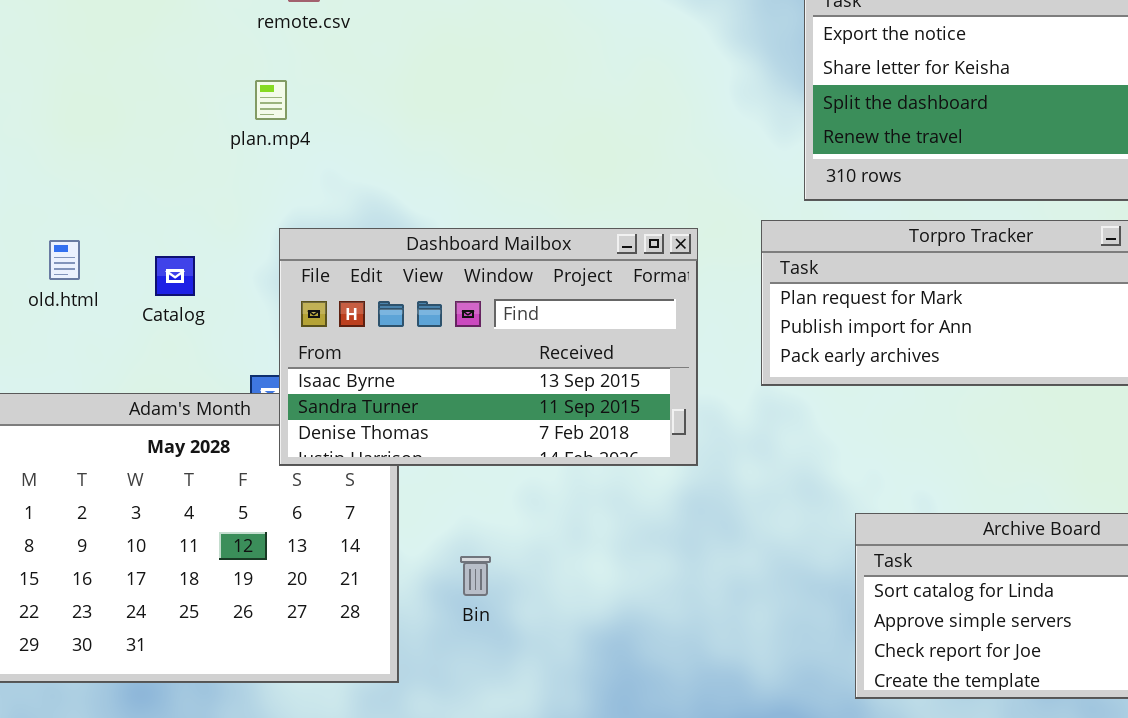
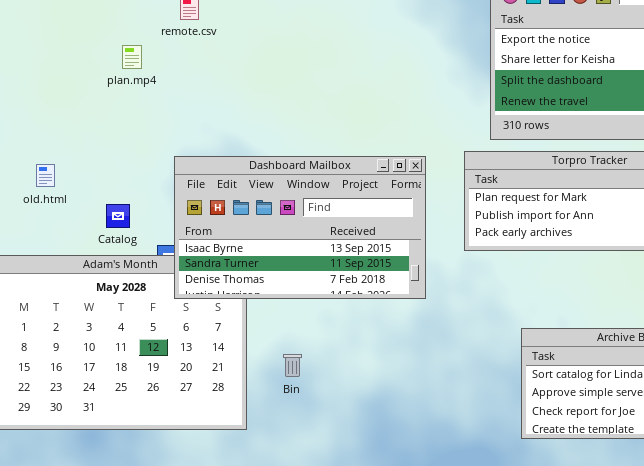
plan.mp4: [255,80,287,120] -> [122,45,142,69], moved
Catalog: [155,256,195,296] -> [106,204,130,228], moved

